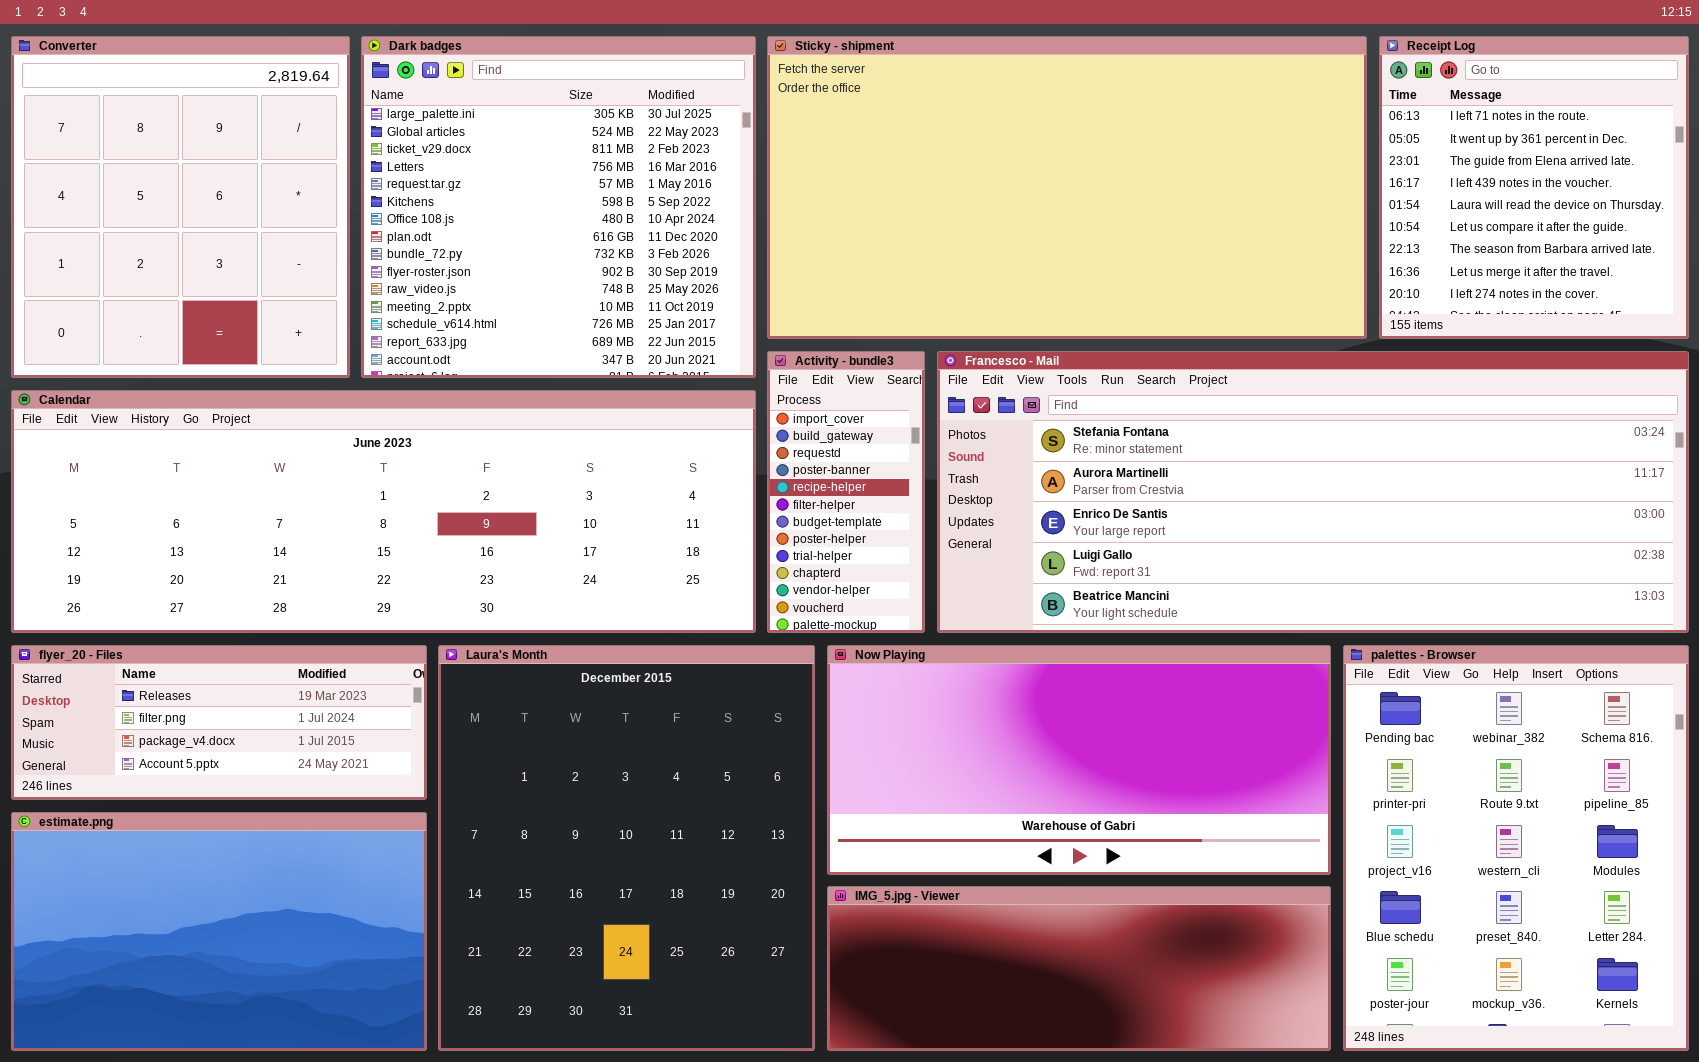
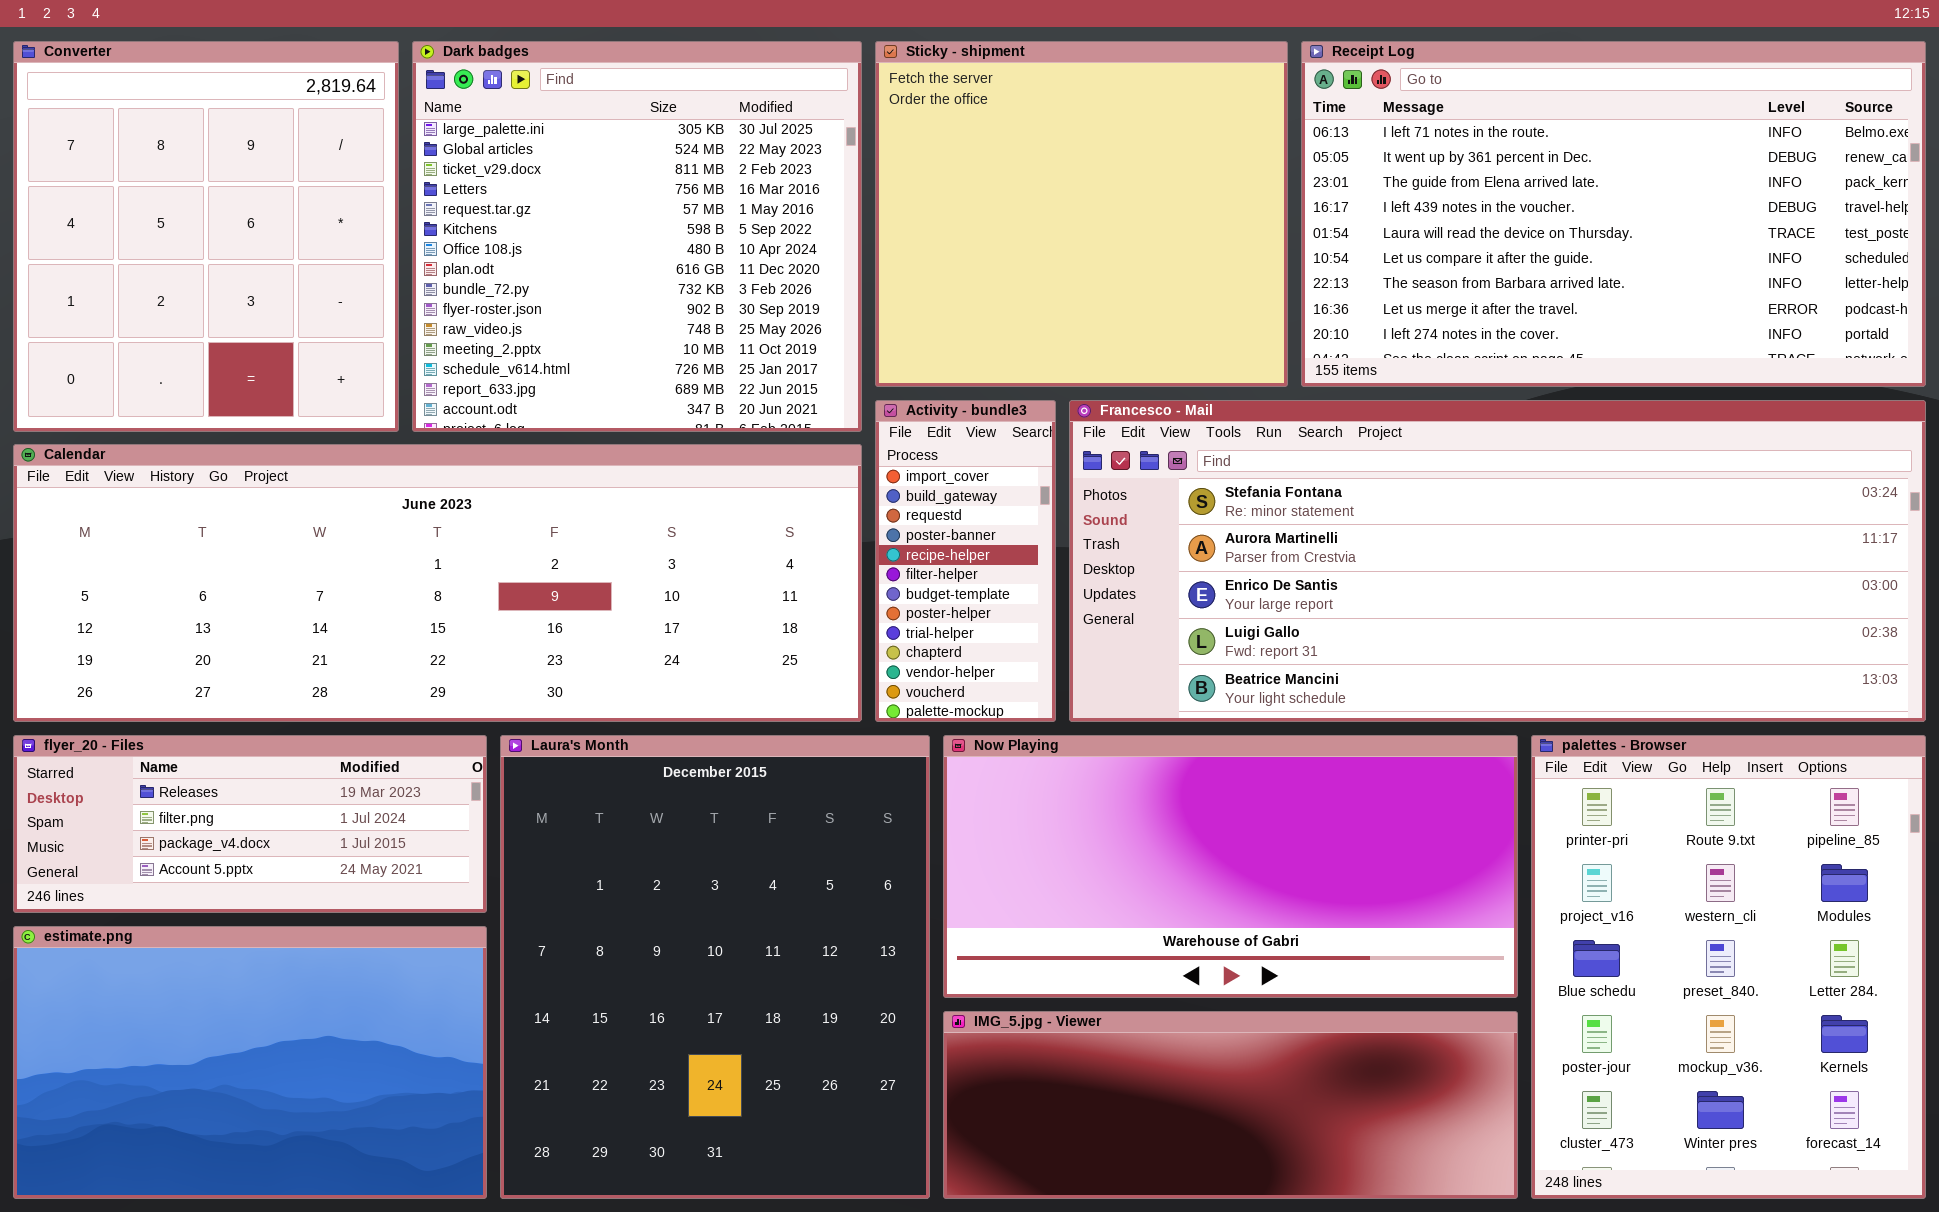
Sticky - shipment: [767,36,1367,339] -> [875,41,1288,387], resized
Receipt Log: [1379,36,1689,339] -> [1301,41,1926,387], resized
palettes - Browser: [1343,645,1689,1051] -> [1531,735,1926,1199], scrolled down 1 row

